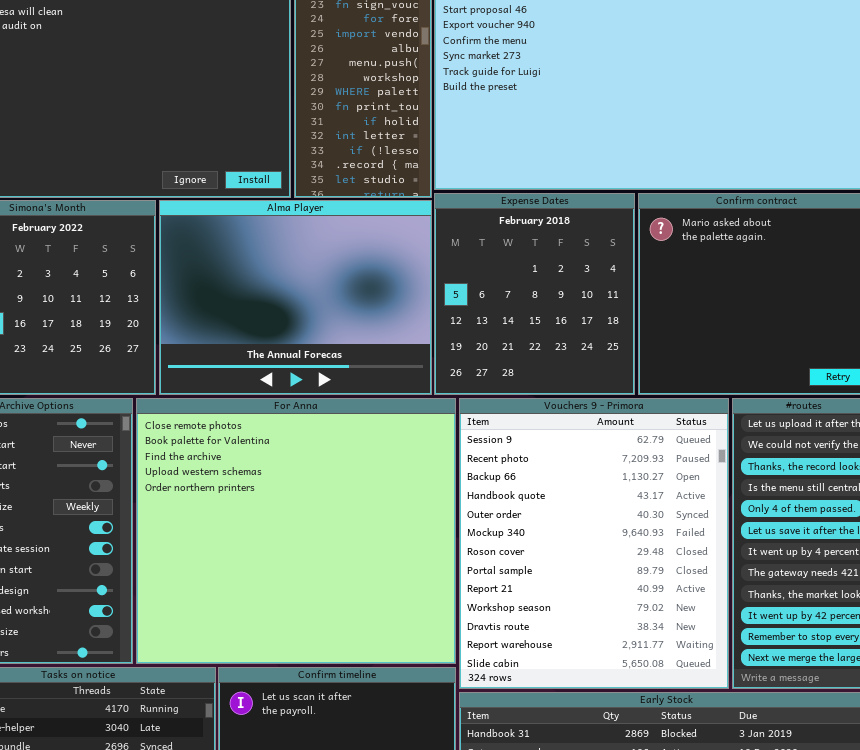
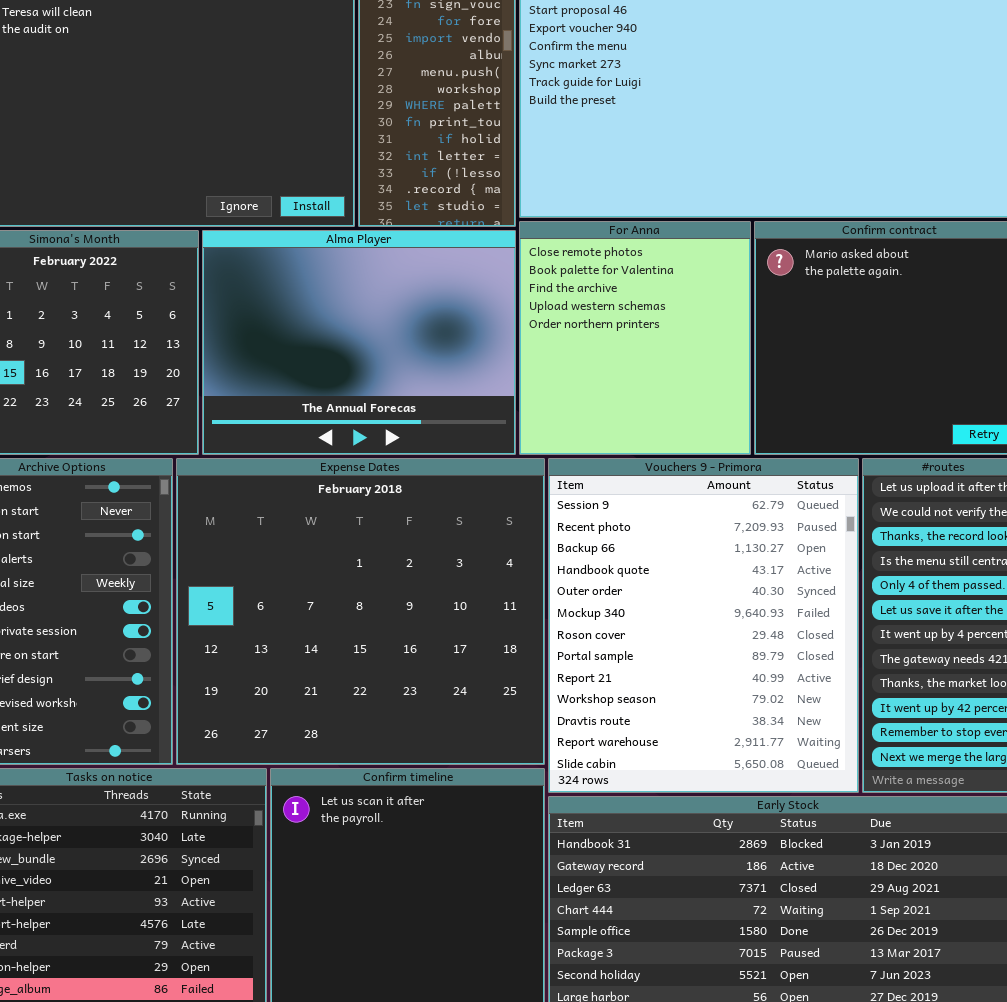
Expense Dates: [434,193,635,395] -> [176,458,545,765], moved, resized
For Anna: [136,398,456,664] -> [519,221,751,455], moved, resized

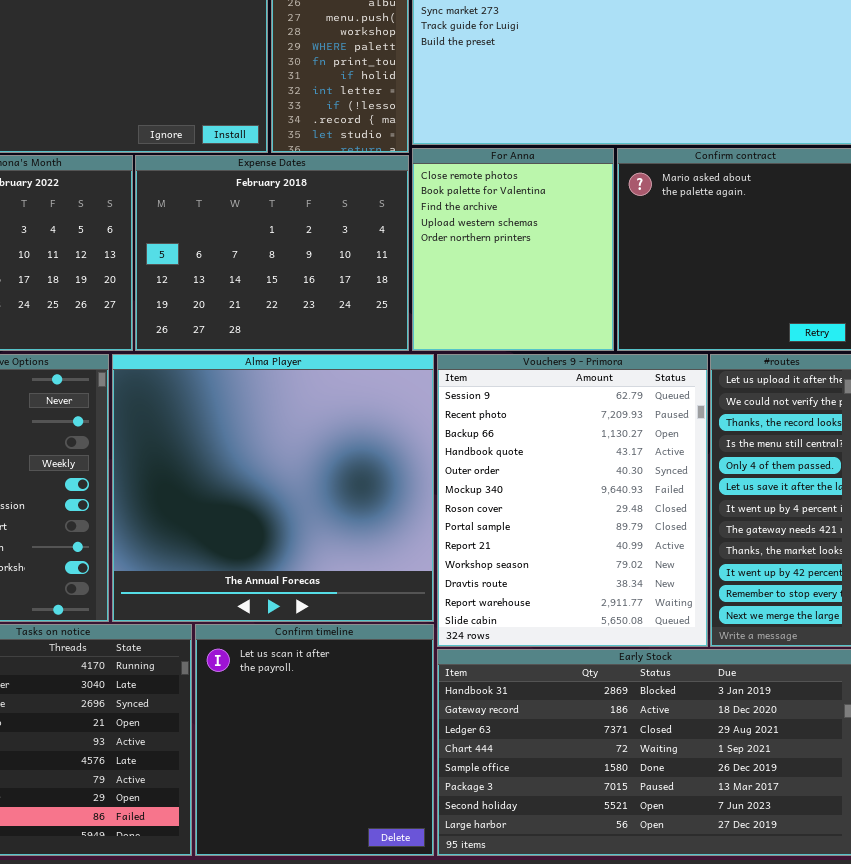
Alma Player: [202,230,516,455] -> [112,354,434,622], moved, resized
Expense Dates: [176,458,545,765] -> [135,155,409,351], moved, resized

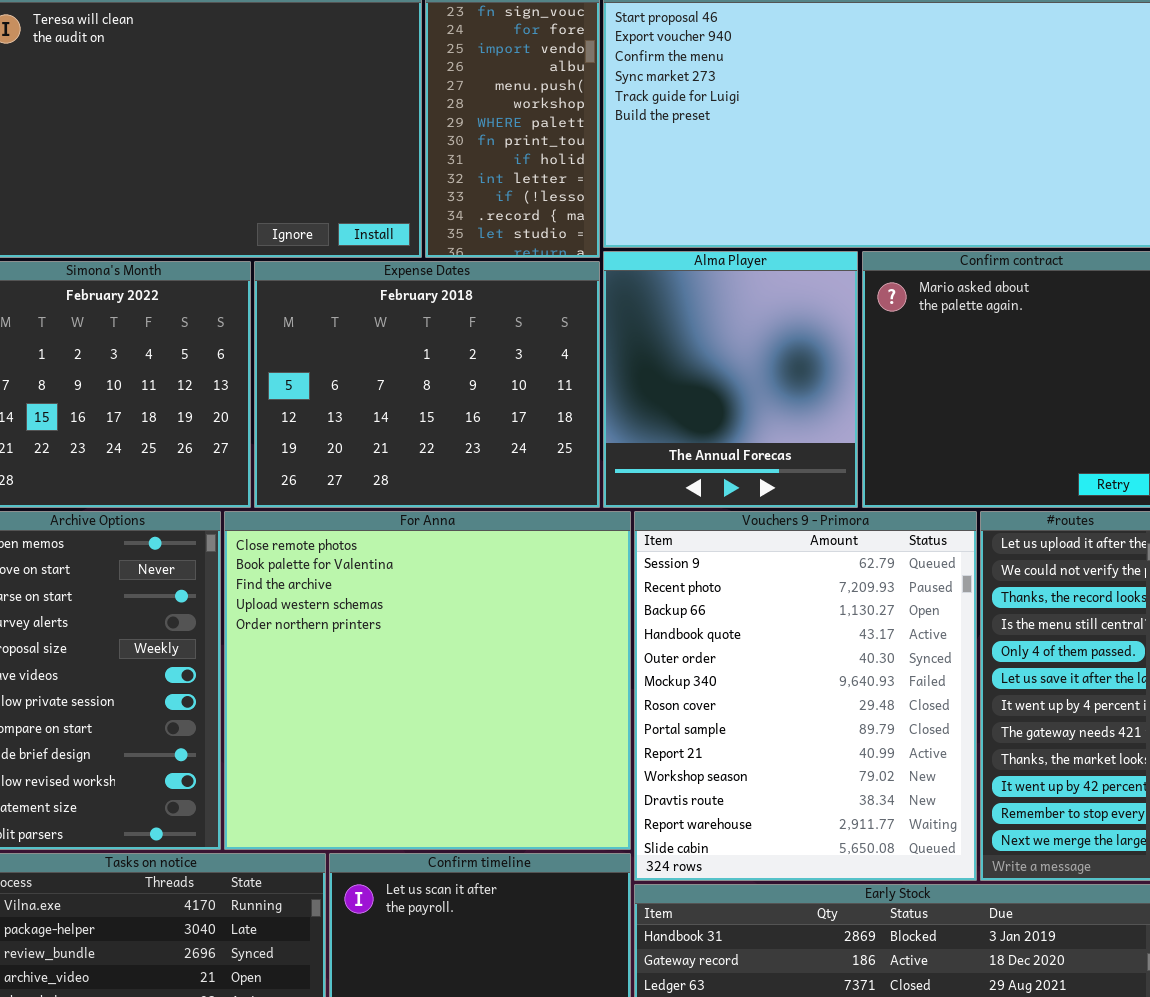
For Anna: [412,148,614,351] -> [224,511,631,850], moved, resized
Alma Player: [112,354,434,622] -> [603,251,858,508], moved, resized

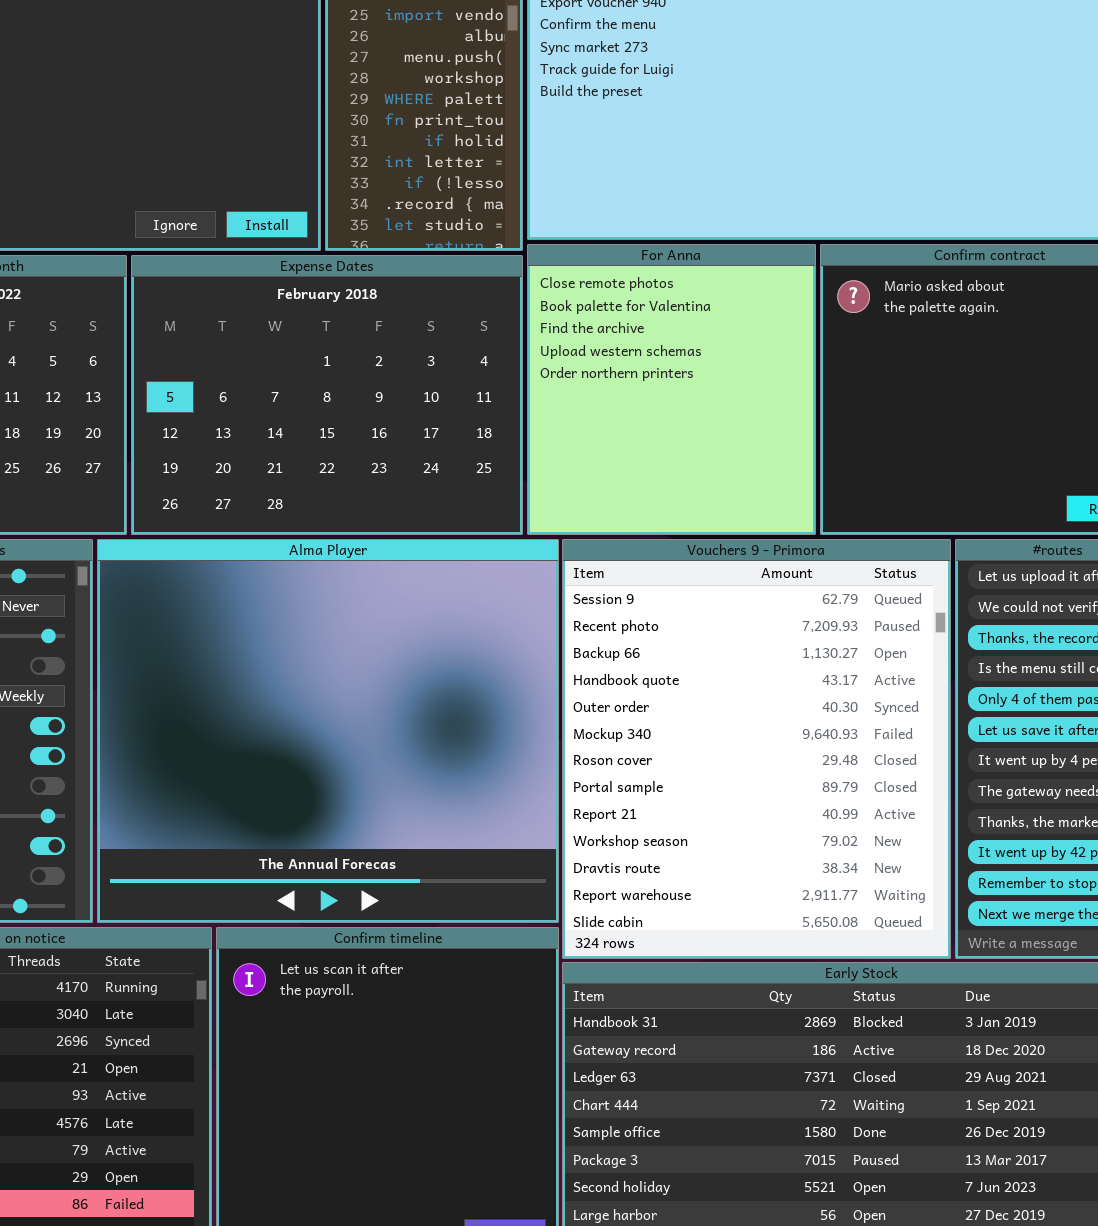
Alma Player: [603,251,858,508] -> [97,539,559,923], moved, resized
For Anna: [224,511,631,850] -> [527,244,816,535], moved, resized

